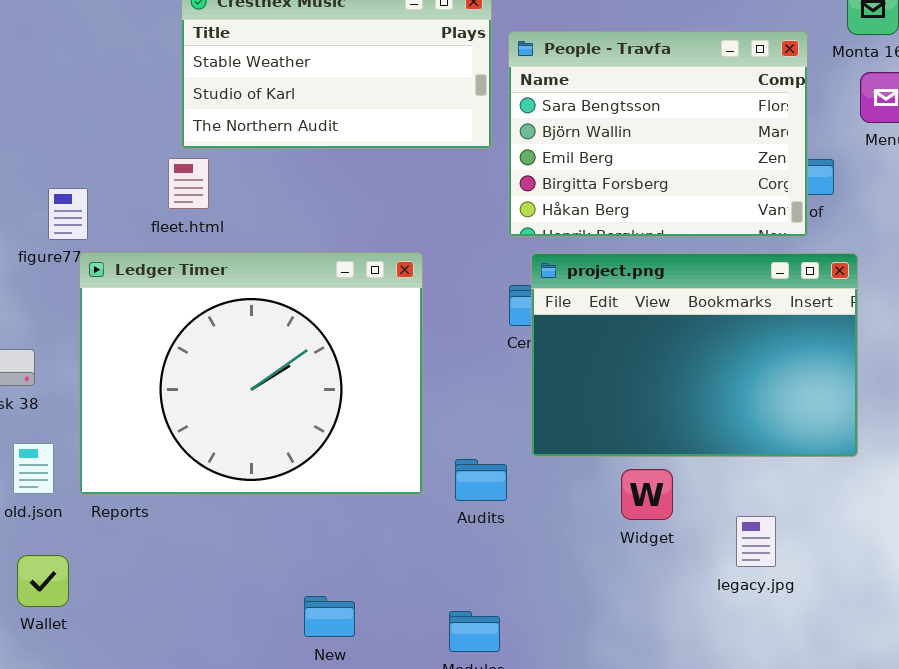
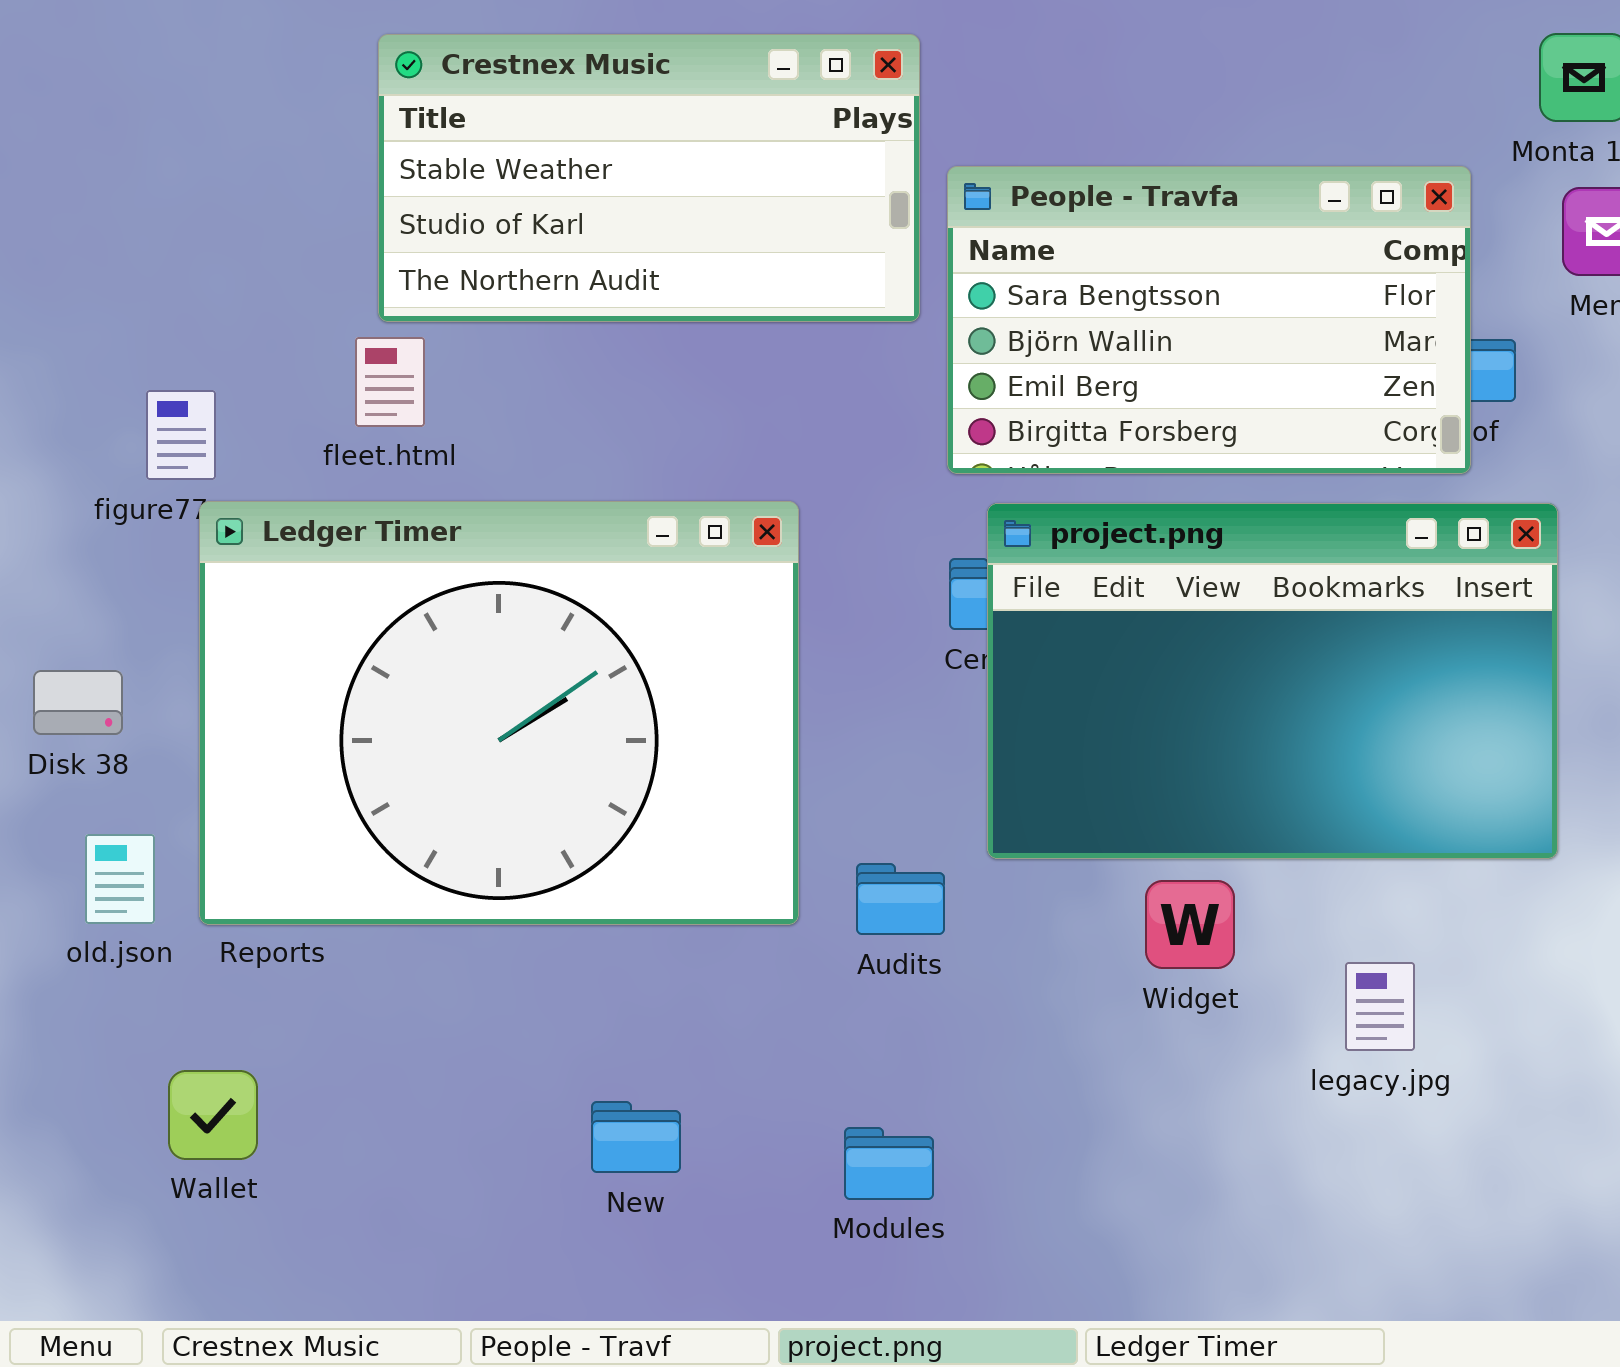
People - Travfa: [508,31,808,237] -> [947,166,1471,474], resized
Wallet: [17,555,69,607] -> [168,1070,258,1160], moved

